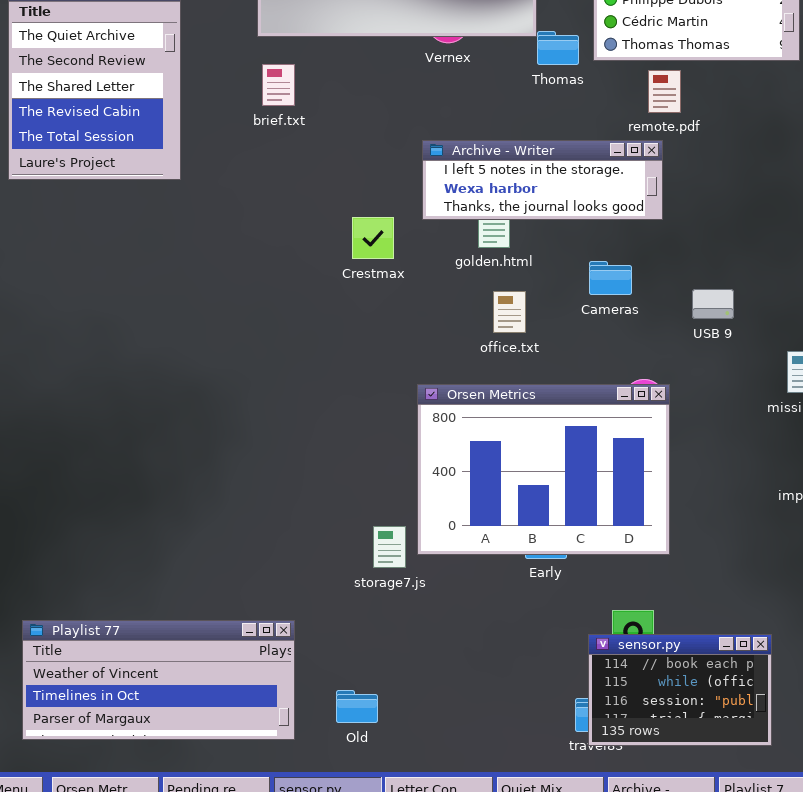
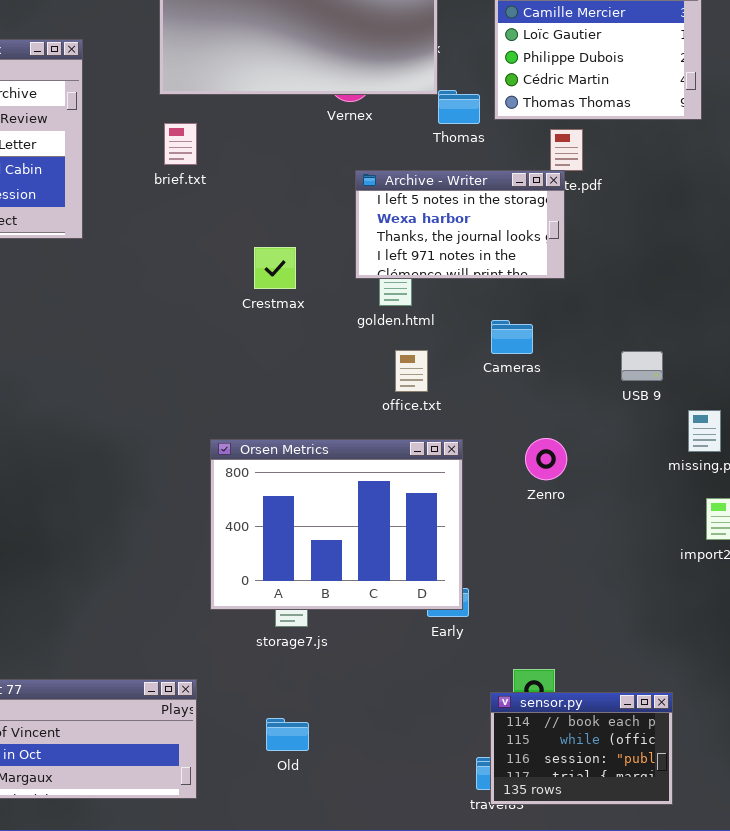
Archive - Writer: [422,140,663,220] -> [355,170,565,279], resized
Crestmax: [352,217,394,259] -> [254,247,296,289], moved
USB 9: [692,289,734,319] -> [621,351,663,381], moved
Orsen Metrics: [417,384,670,555] -> [210,439,463,610], moved
Old: [336,690,378,723] -> [266,718,309,751], moved

